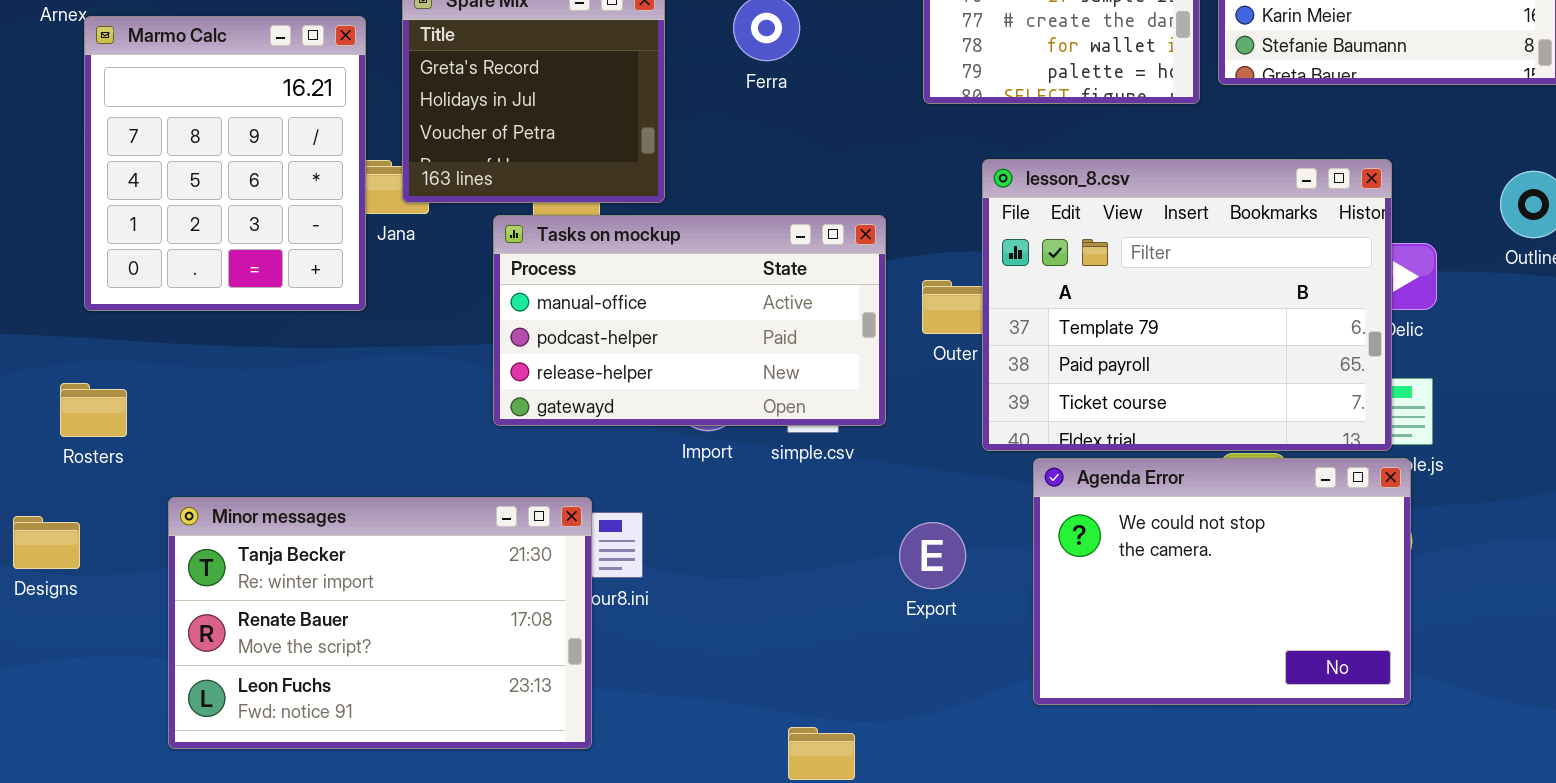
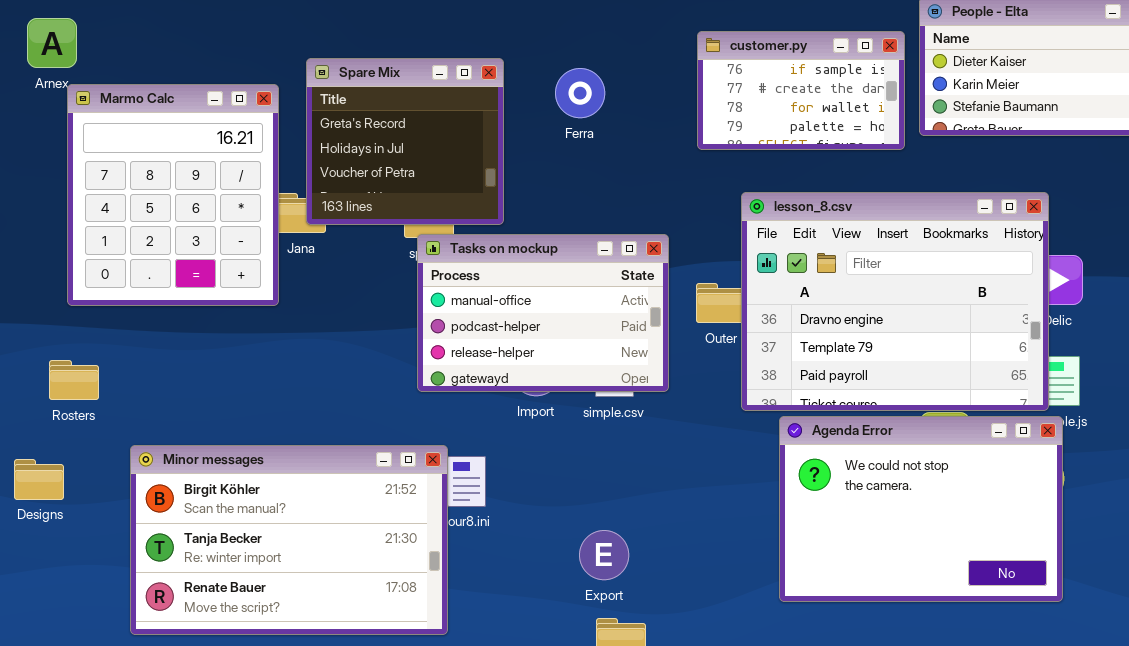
lesson_8.csv: [982,159,1392,451] -> [741,192,1049,411], scrolled up 1 row
Tasks on mockup: [493,215,886,426] -> [417,234,669,392], resized
Minor messages: [168,497,592,749] -> [130,445,448,635], scrolled up 1 row
Export: [899,522,966,589] -> [579,530,629,580], moved

